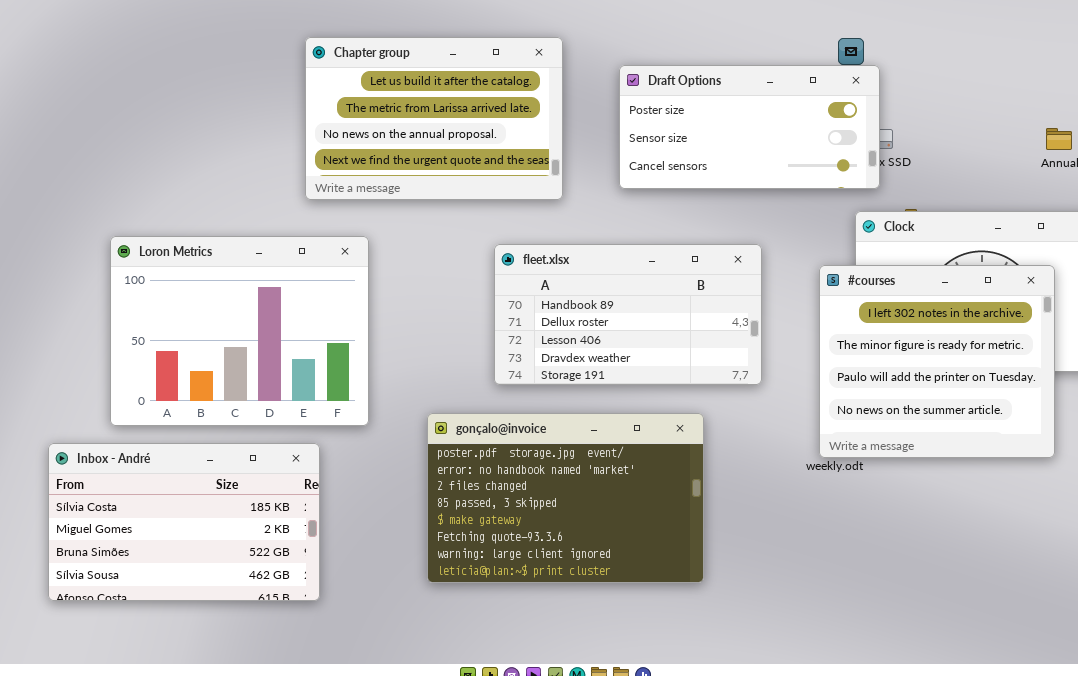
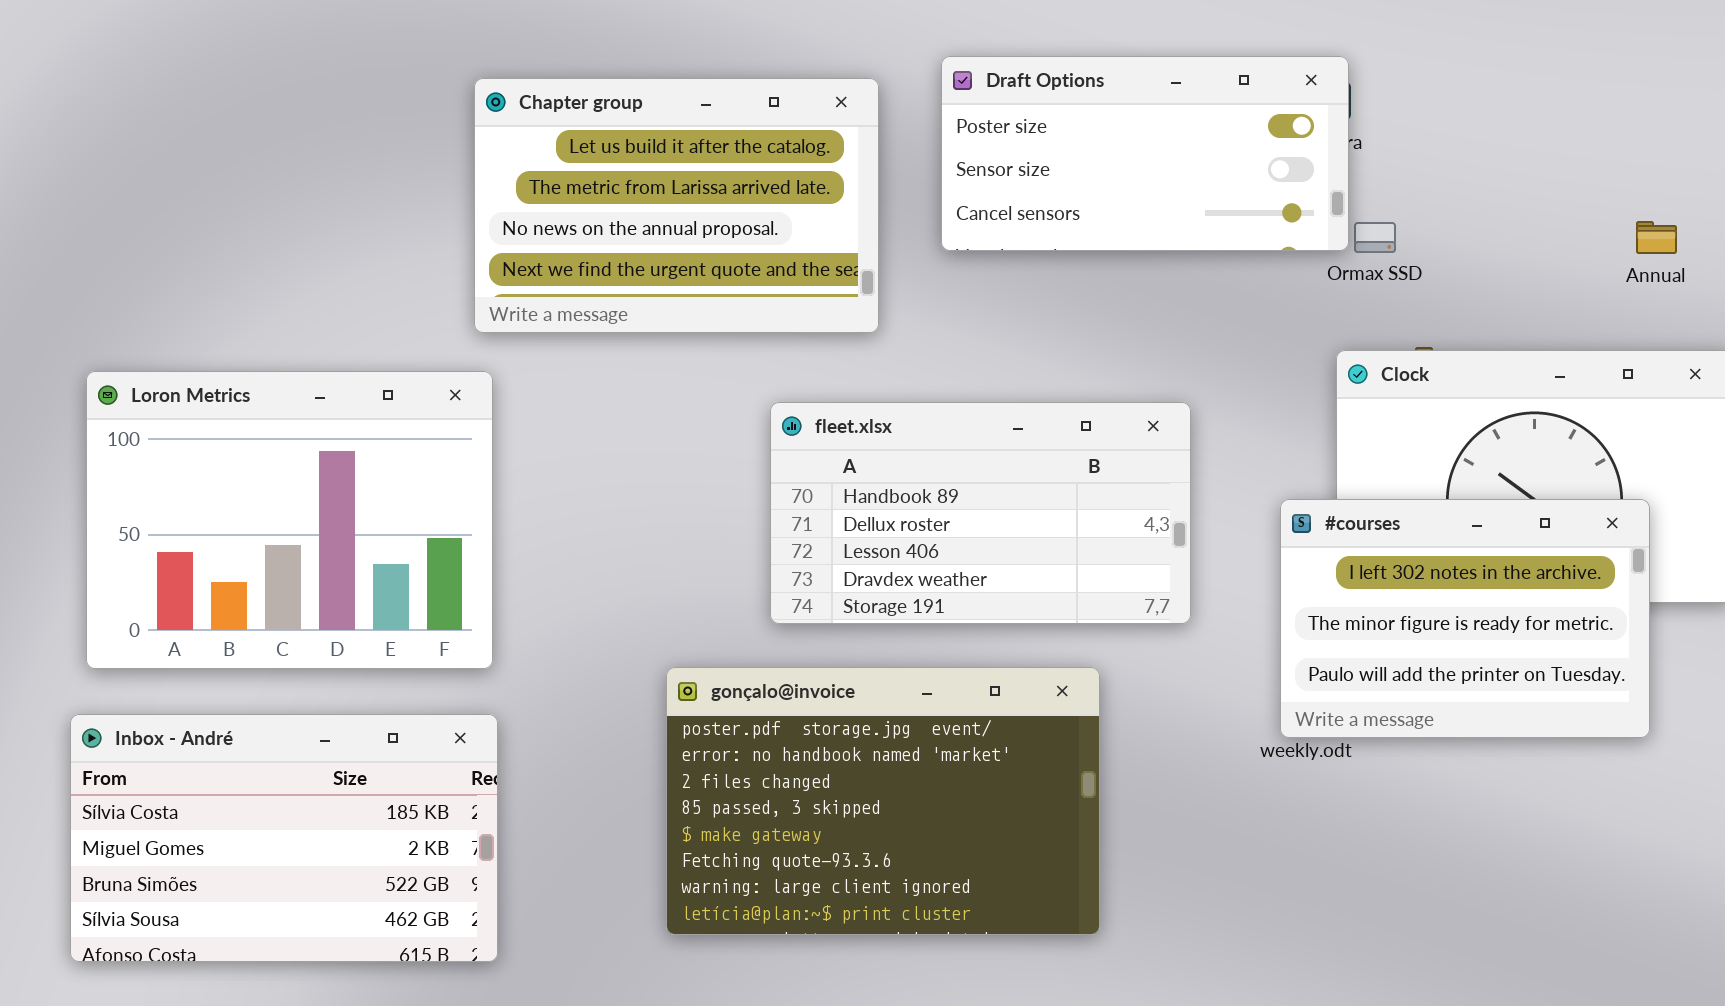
Draft Options: [619,65,880,189] -> [941,56,1349,251], moved
Loron Metrics: [110,236,369,426] -> [86,371,493,669], moved
#courses: [819,265,1055,458] -> [1280,499,1650,738], resized

